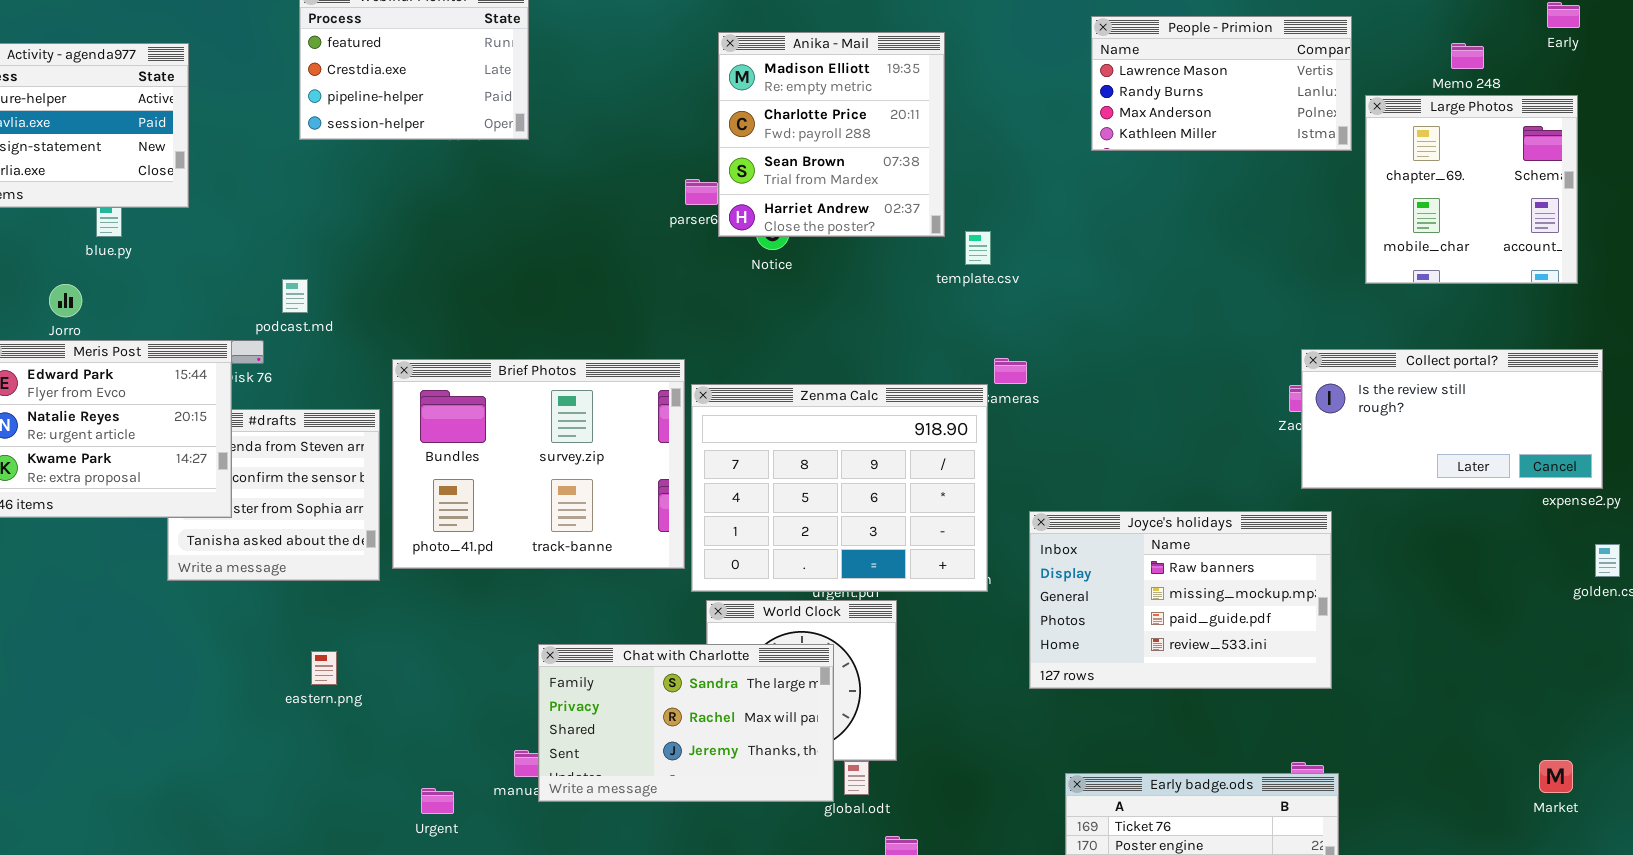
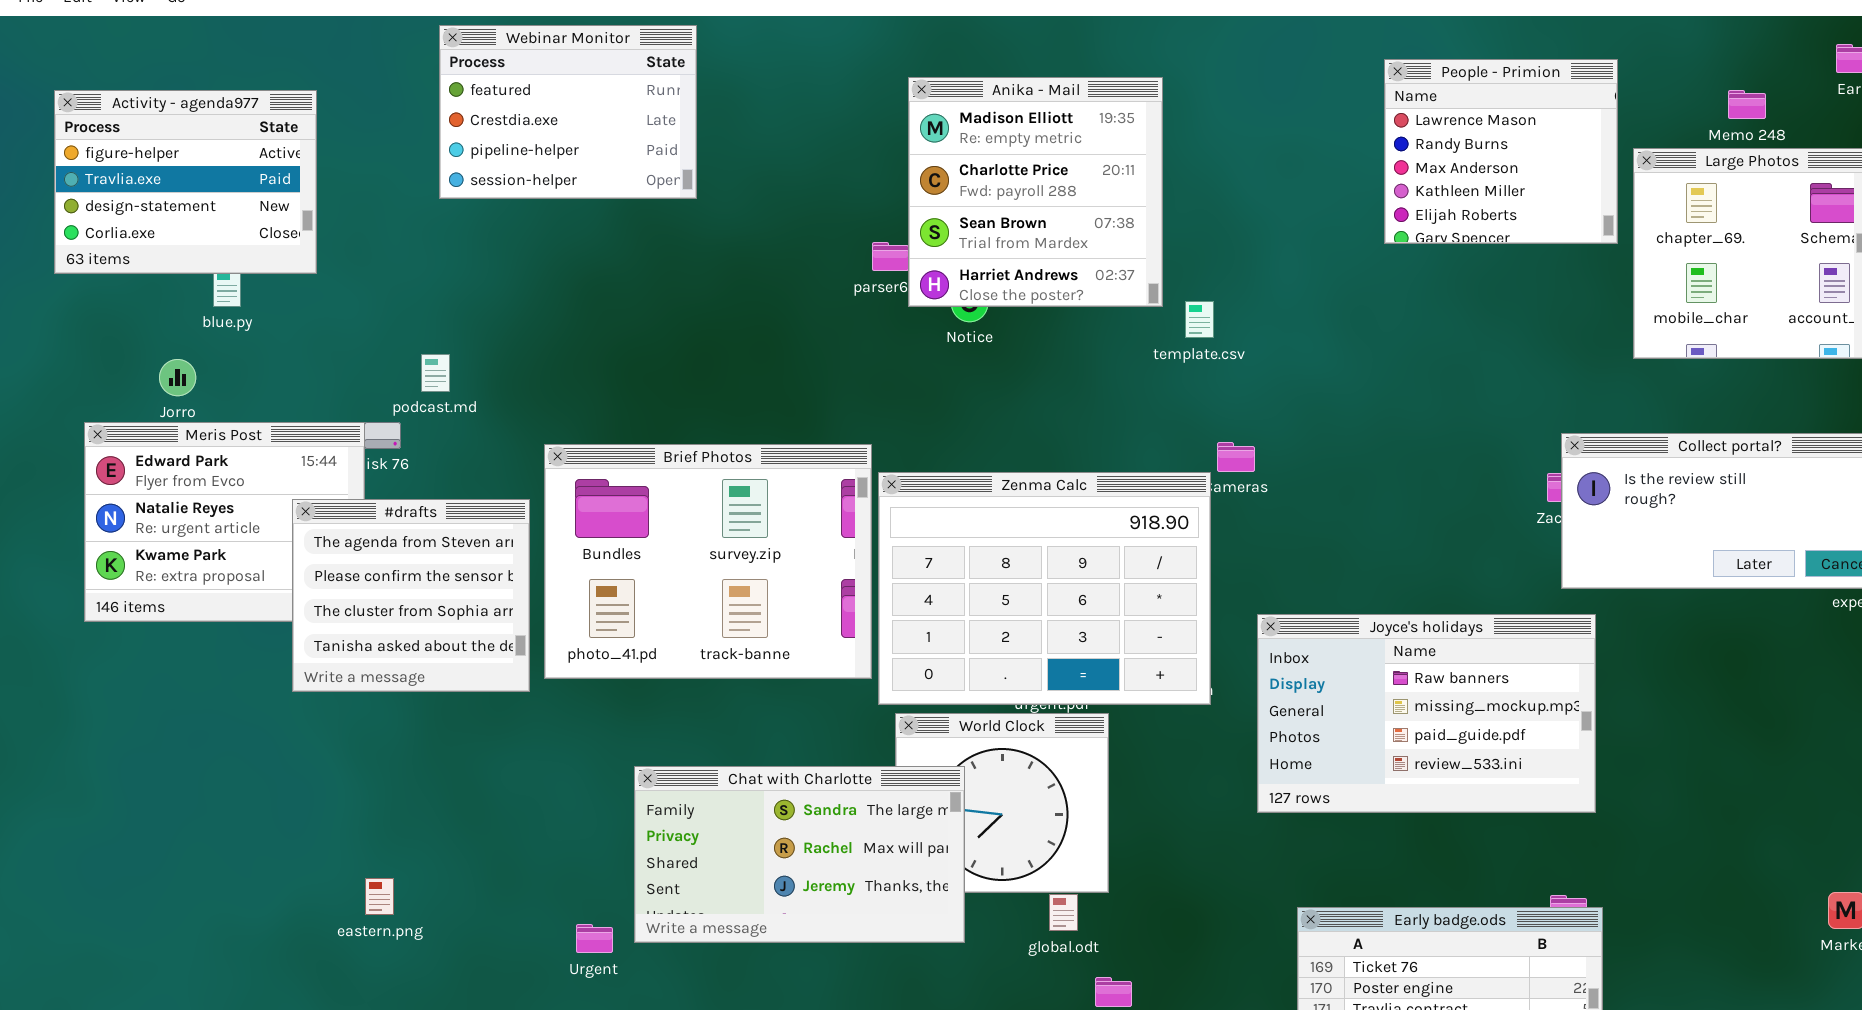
People - Primion: [1091,16,1352,151] -> [1384,59,1618,244], resized
#drafts: [167,409,380,581] -> [292,499,530,692], raised
Chat with Charlotte: [538,644,834,802] -> [634,766,965,943], moved
eastern.png: [311,651,337,685] -> [365,878,394,915], moved

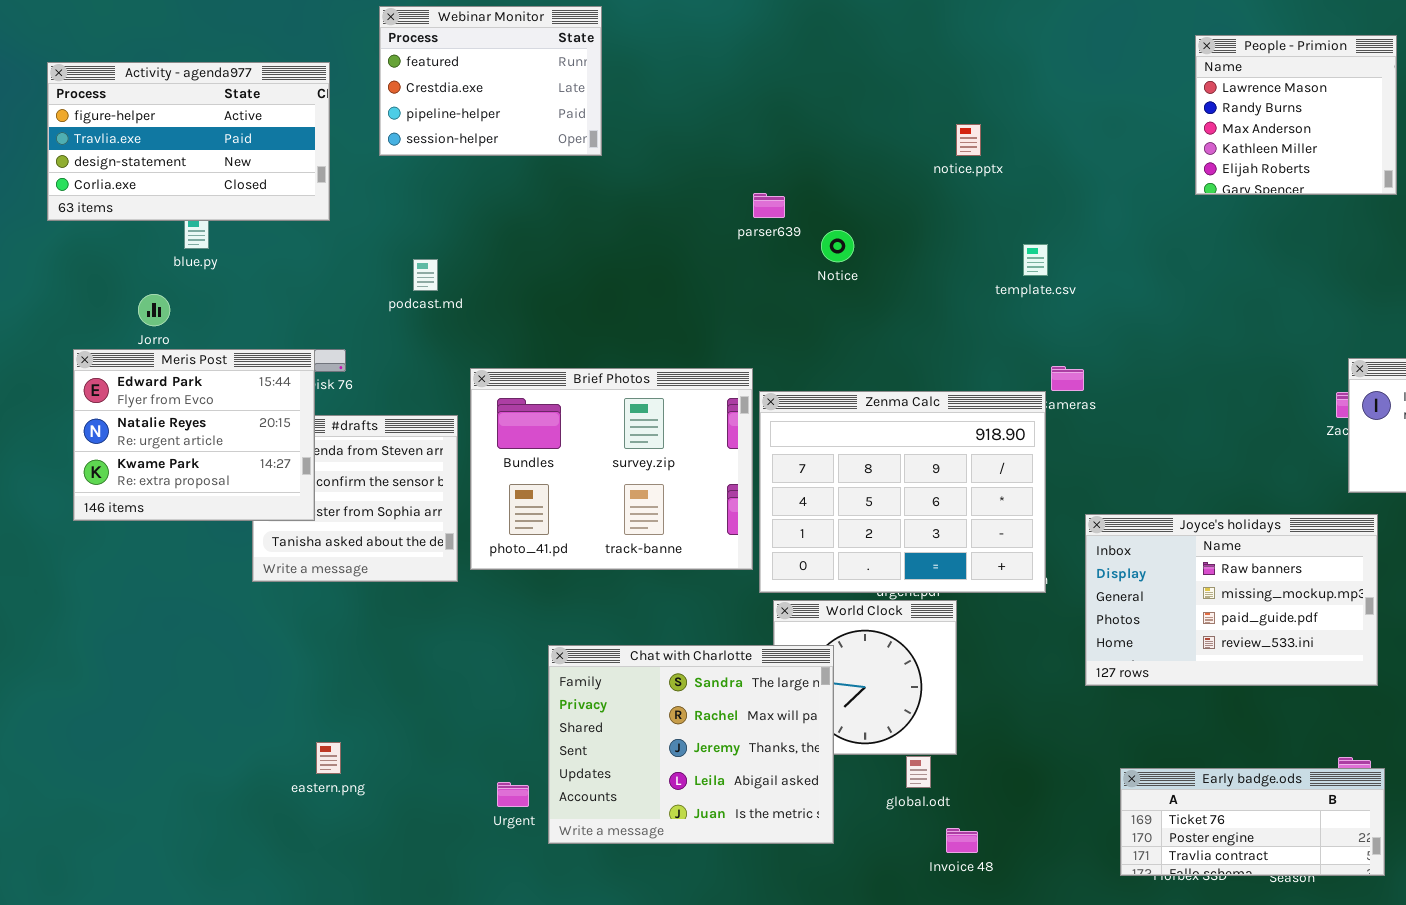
Anika - Mail: [908,77,1163,307] -> none, closed
Activity - agenda977: [54,90,317,274] -> [47,62,330,221], resized
podcast.md: [421,354,450,392] -> [413,259,438,291], moved
Meris Post: [84,422,365,622] -> [73,349,315,521], raised
Chat with Charlotte: [634,766,965,943] -> [548,645,834,844], resized

